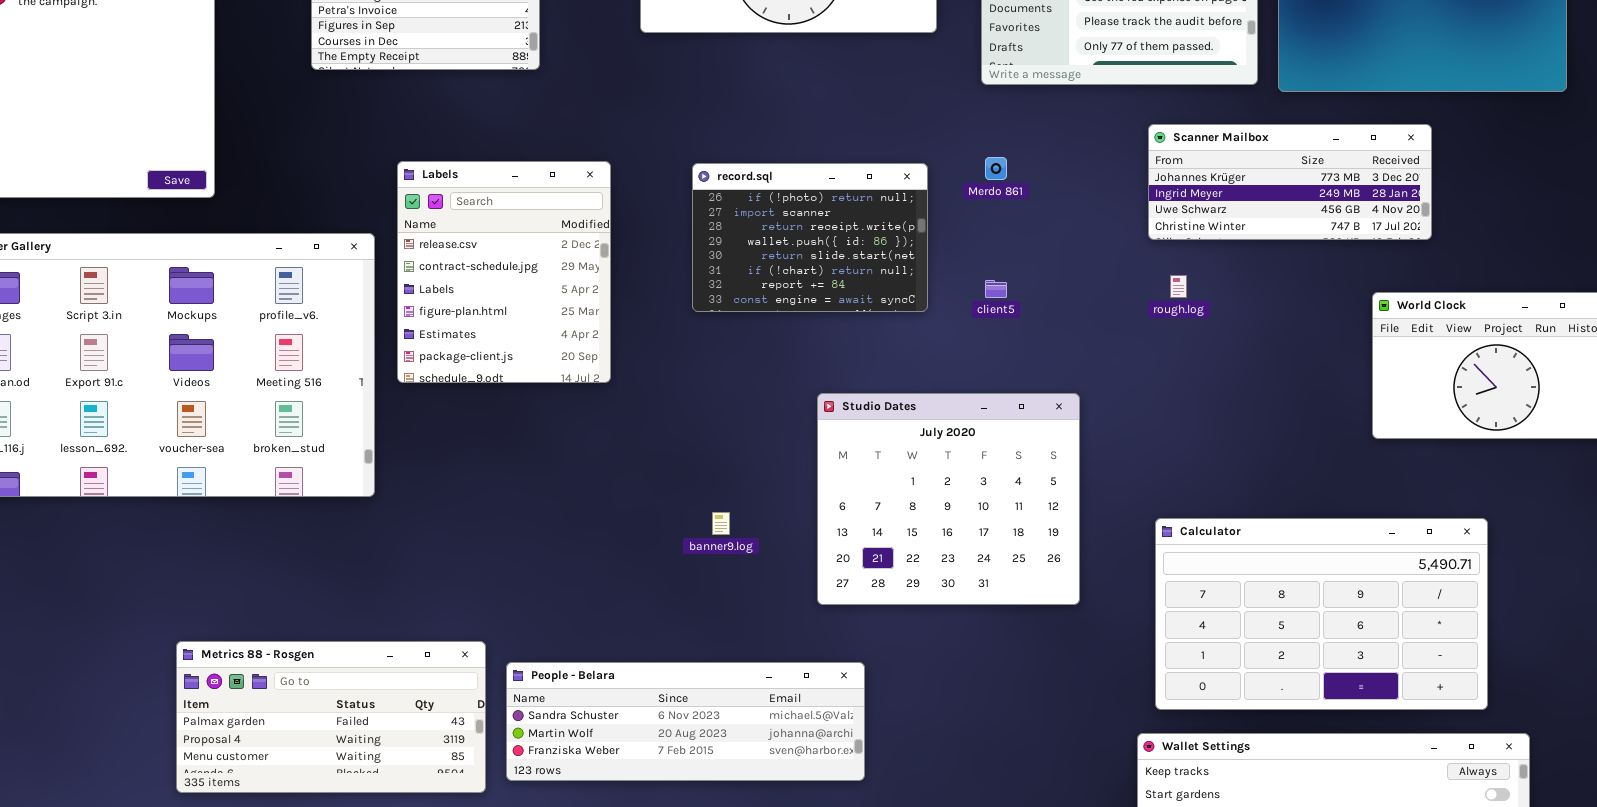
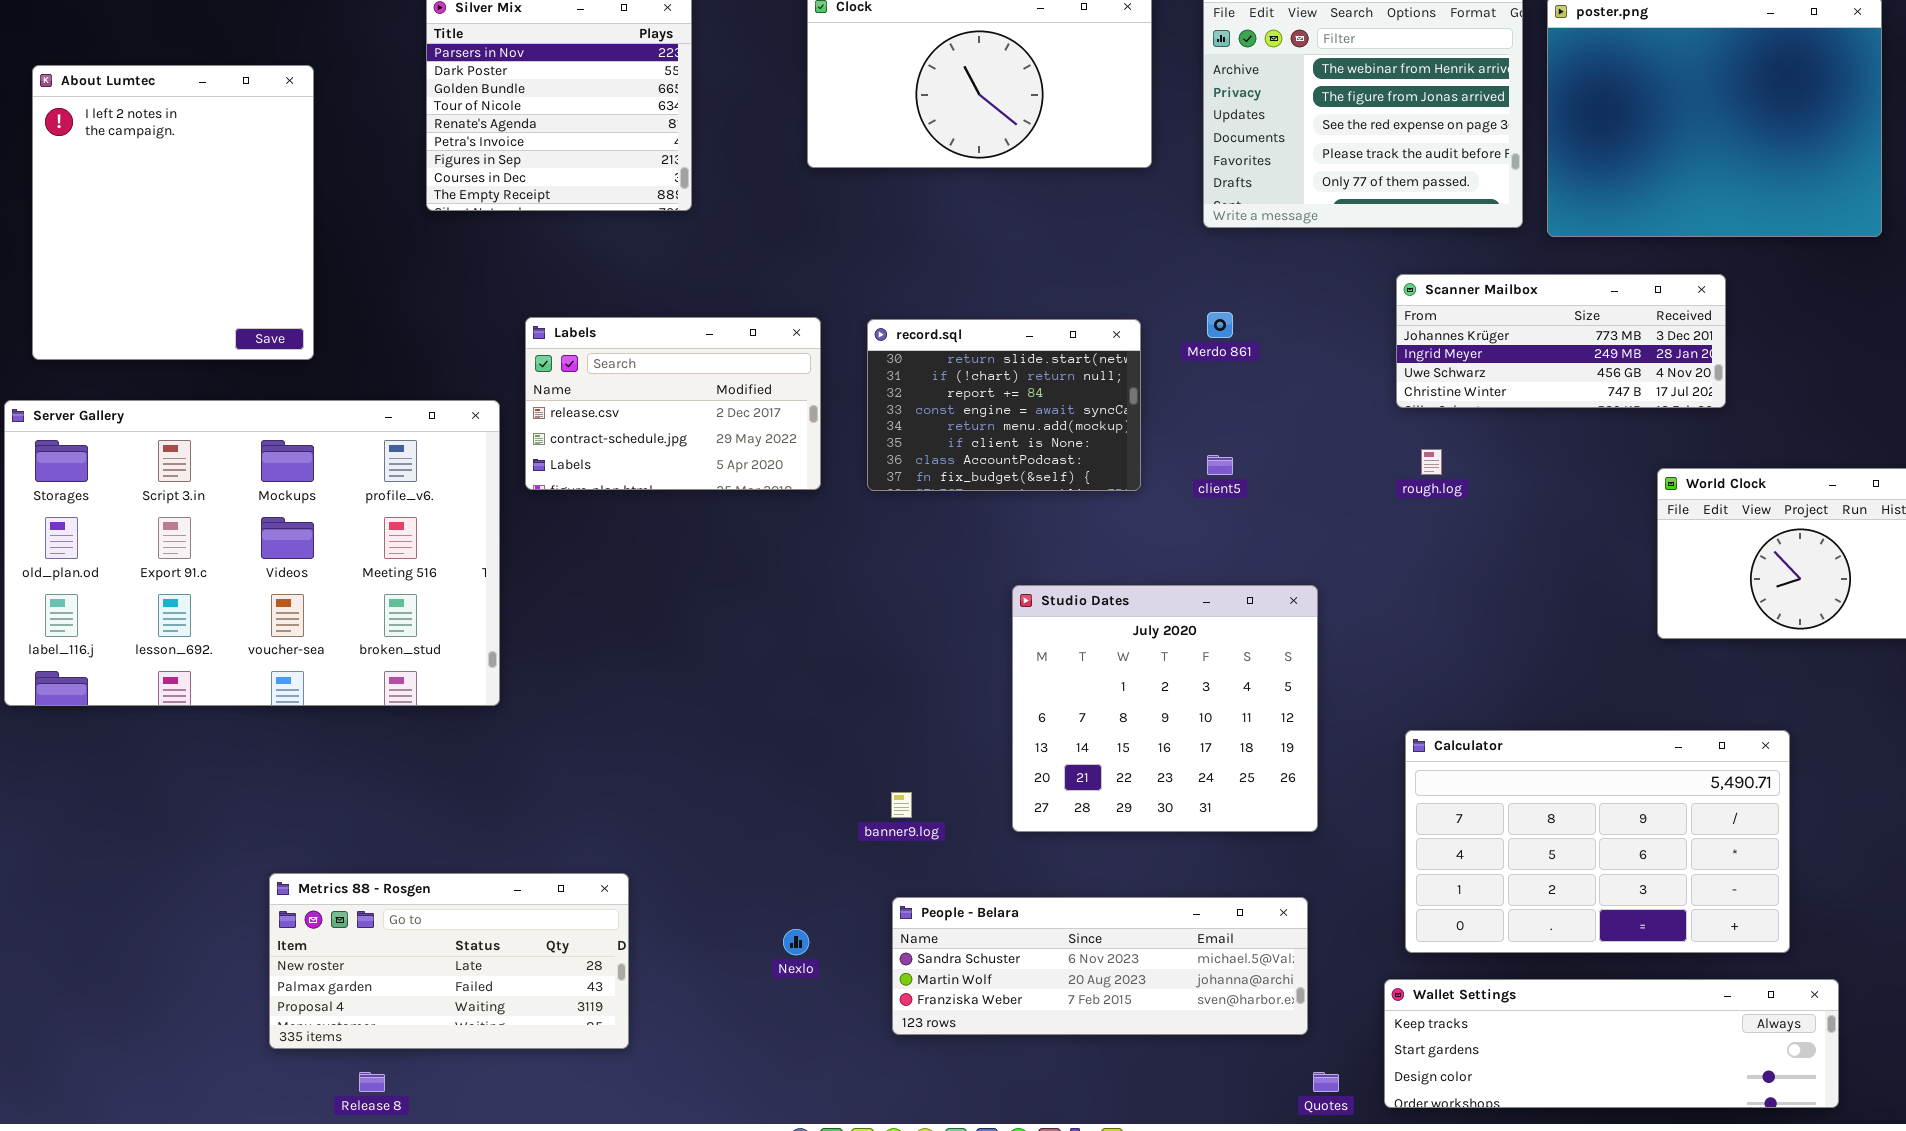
Labels: [397,161,611,383] -> [525,317,821,490], resized
record.sql: [692,163,928,312] -> [867,319,1141,491], scrolled down 4 rows
banner9.log: [712,512,730,535] -> [891,792,912,818], moved
Metrics 88 - Rosgen: [176,641,486,793] -> [269,873,629,1049], scrolled up 1 row
People - Belara: [506,662,865,781] -> [892,897,1308,1035], moved

